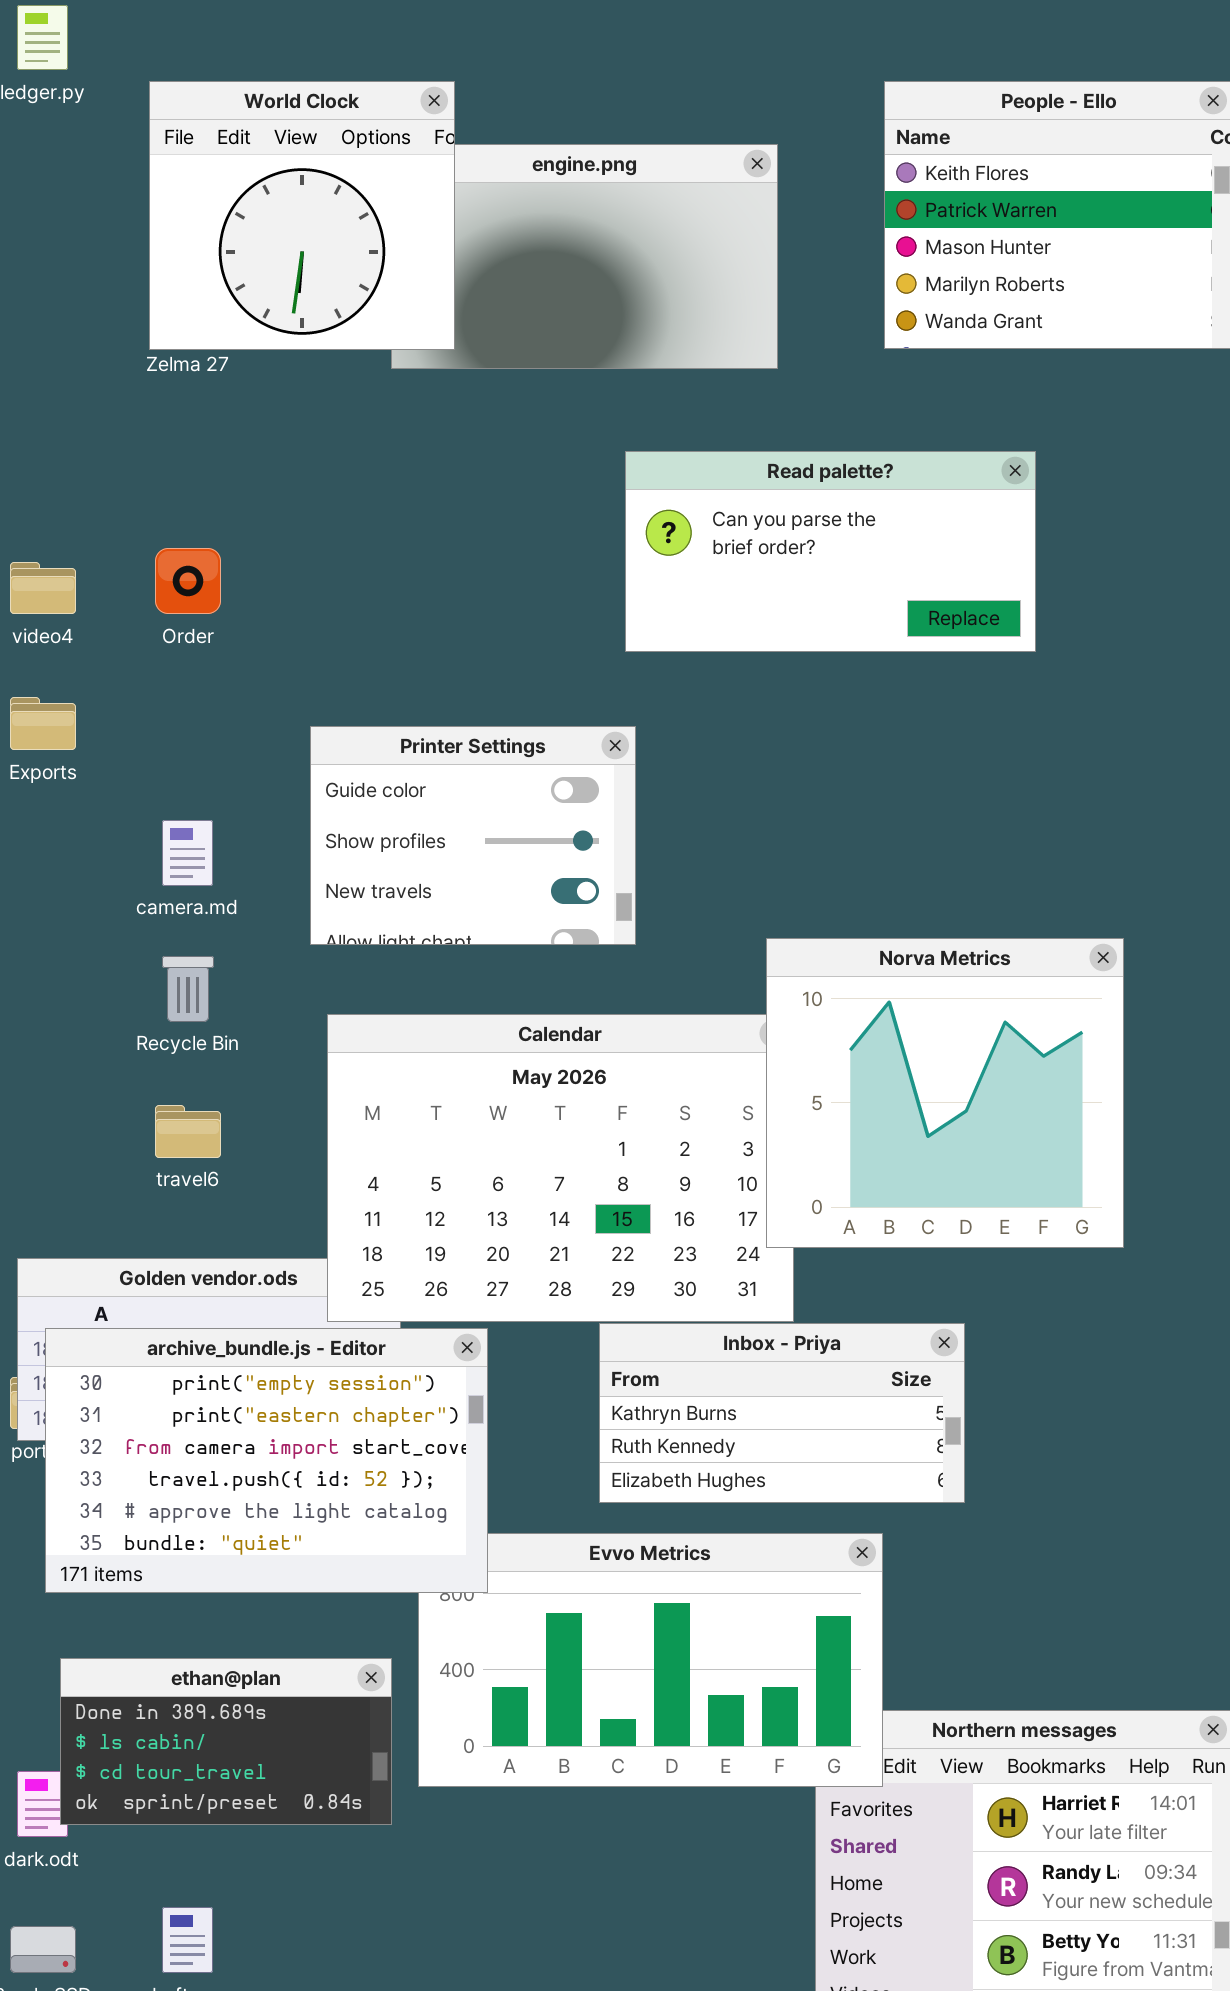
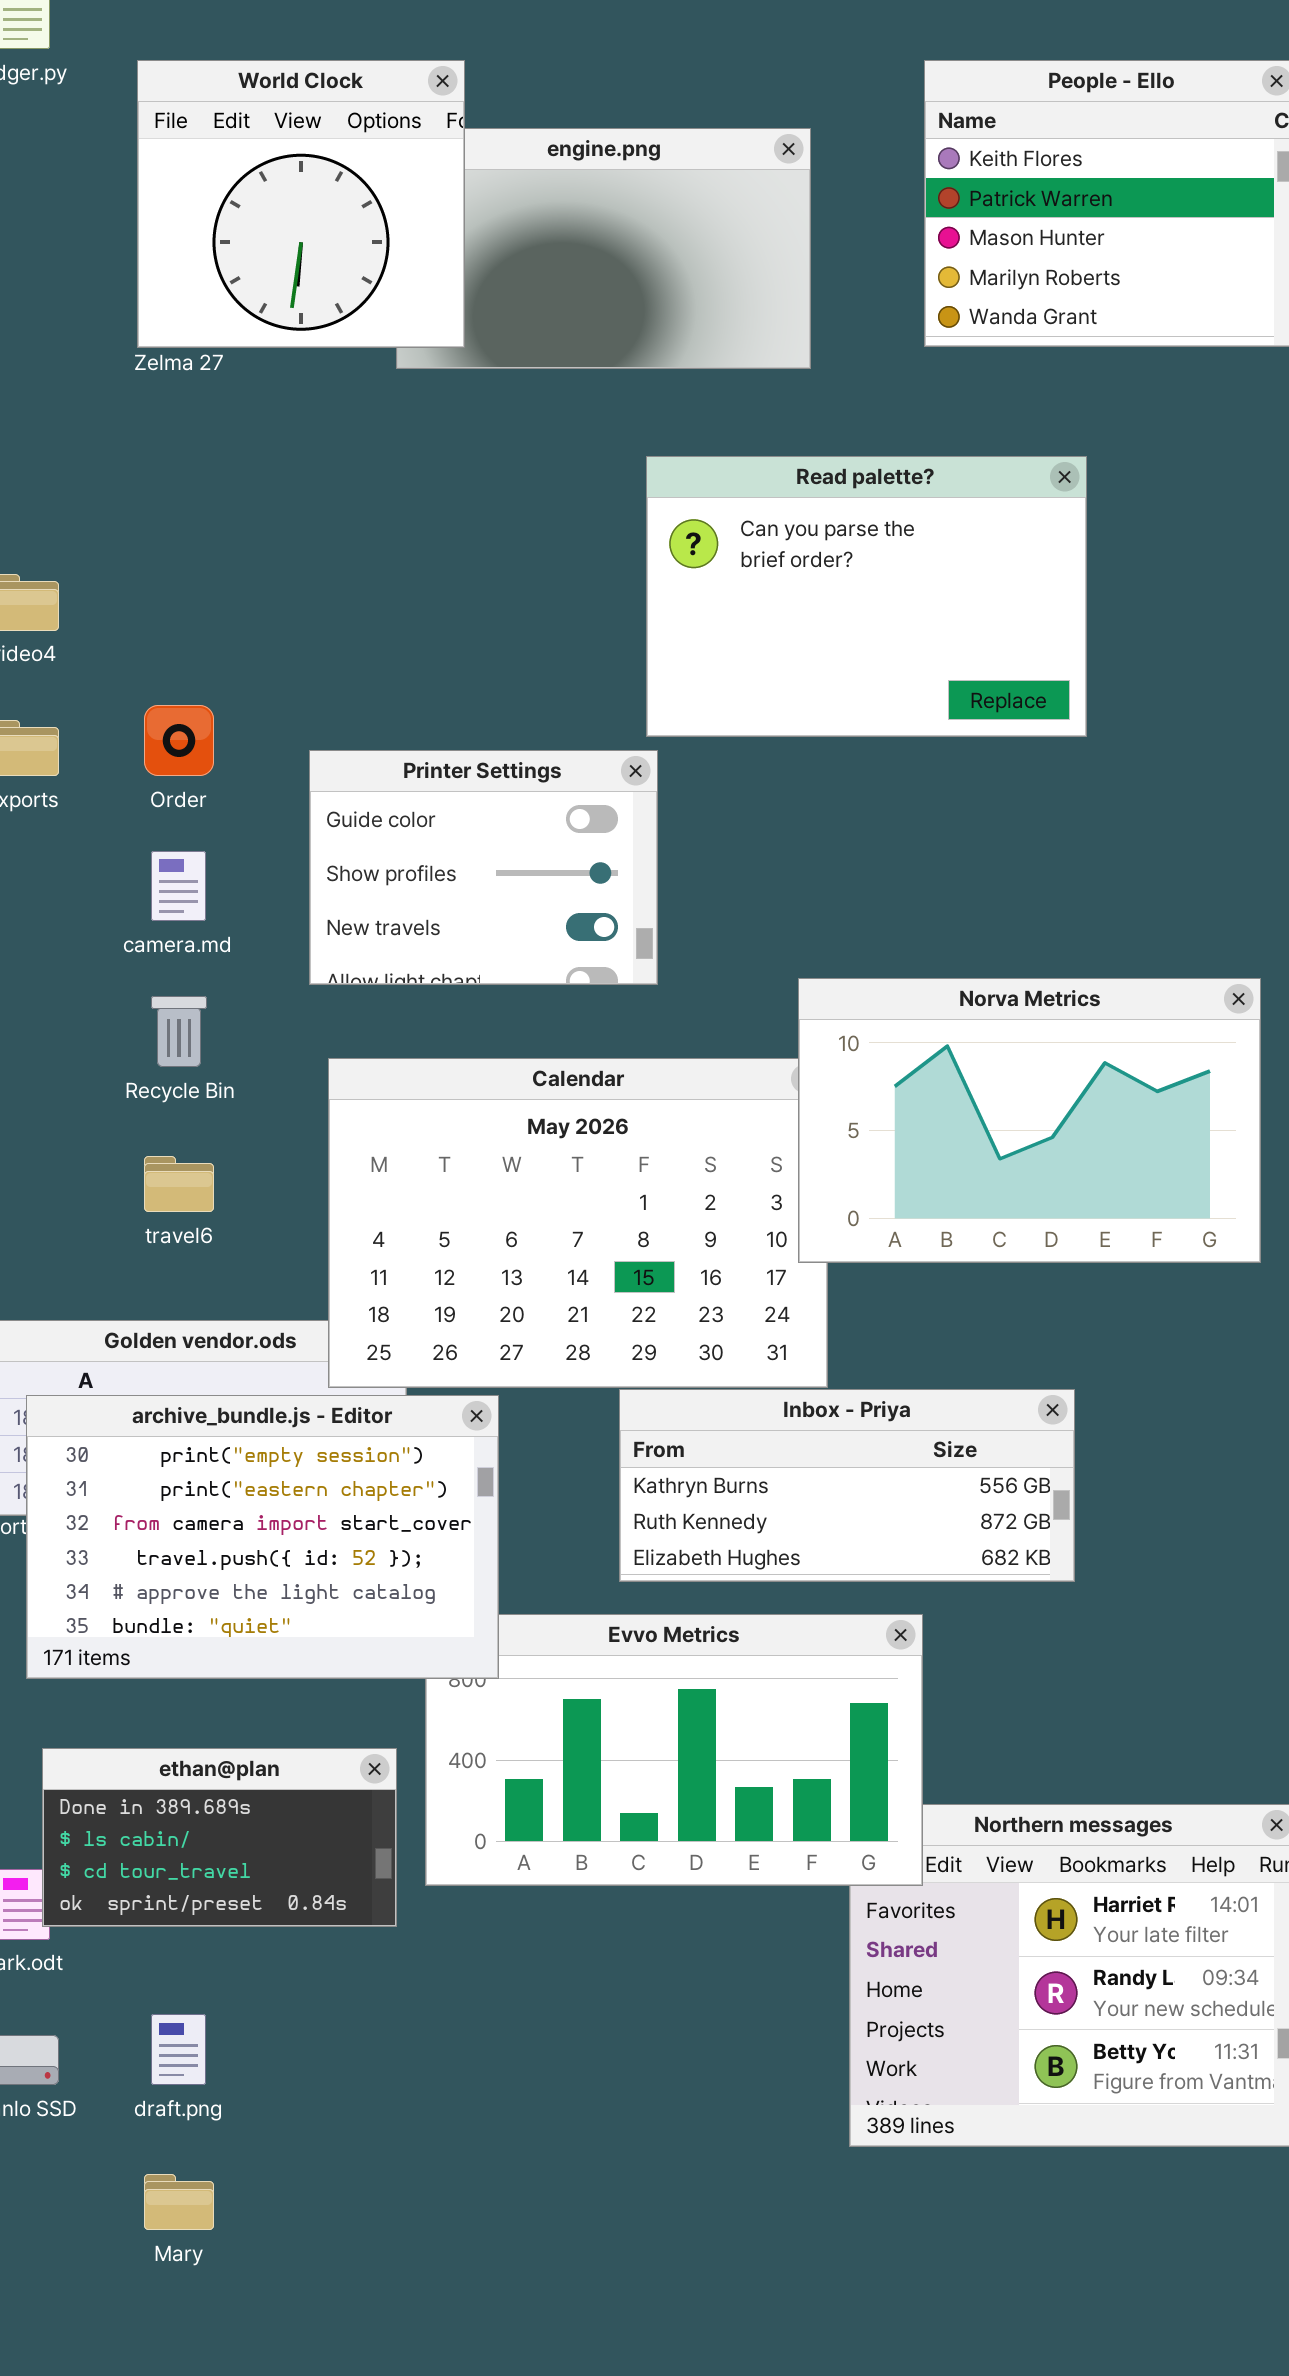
Read palette?: [625,451,1036,652] -> [646,456,1087,737], resized
Order: [155,548,221,614] -> [144,705,214,776], moved
Norva Metrics: [766,938,1124,1248] -> [798,978,1261,1263], resized
Inbox - Priya: [599,1323,965,1503] -> [619,1389,1075,1582], resized

